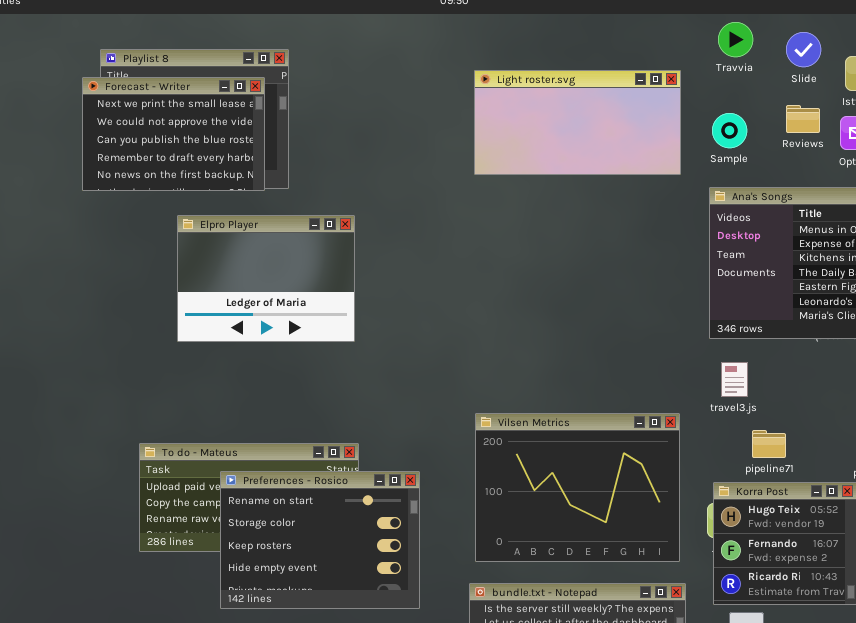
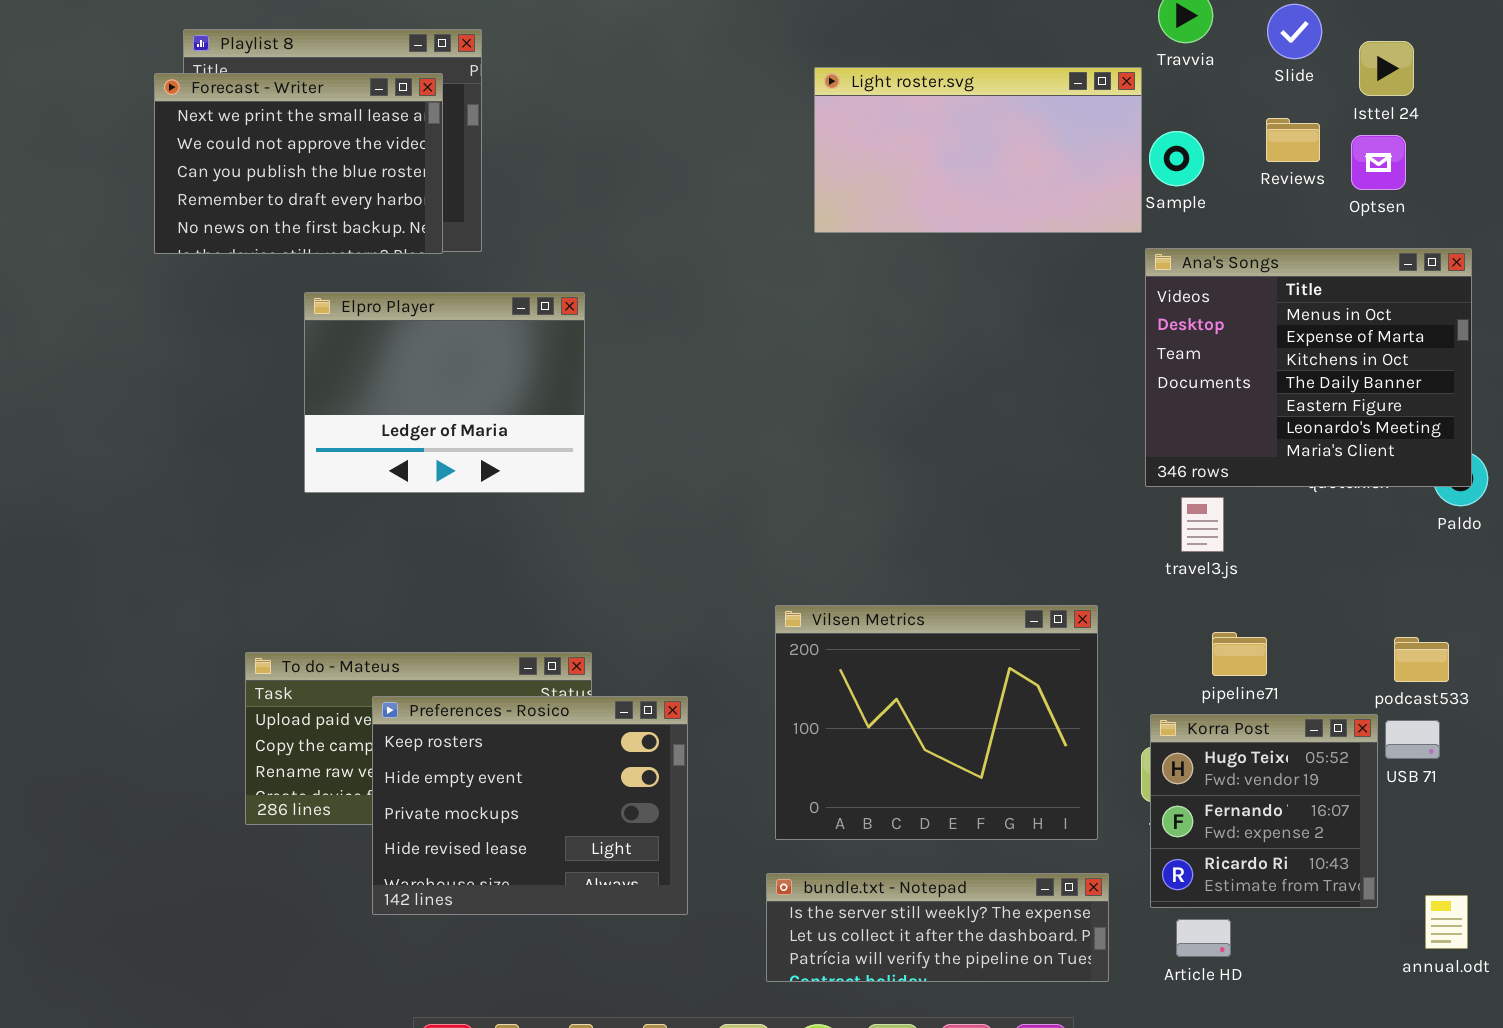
Light roster.svg: [474,70,681,175] -> [814,67,1142,233], moved
travel3.js: [721,362,748,397] -> [1181,497,1224,552], moved
Preferences - Rosico: [220,471,420,609] -> [372,696,688,915], scrolled down 2 rows

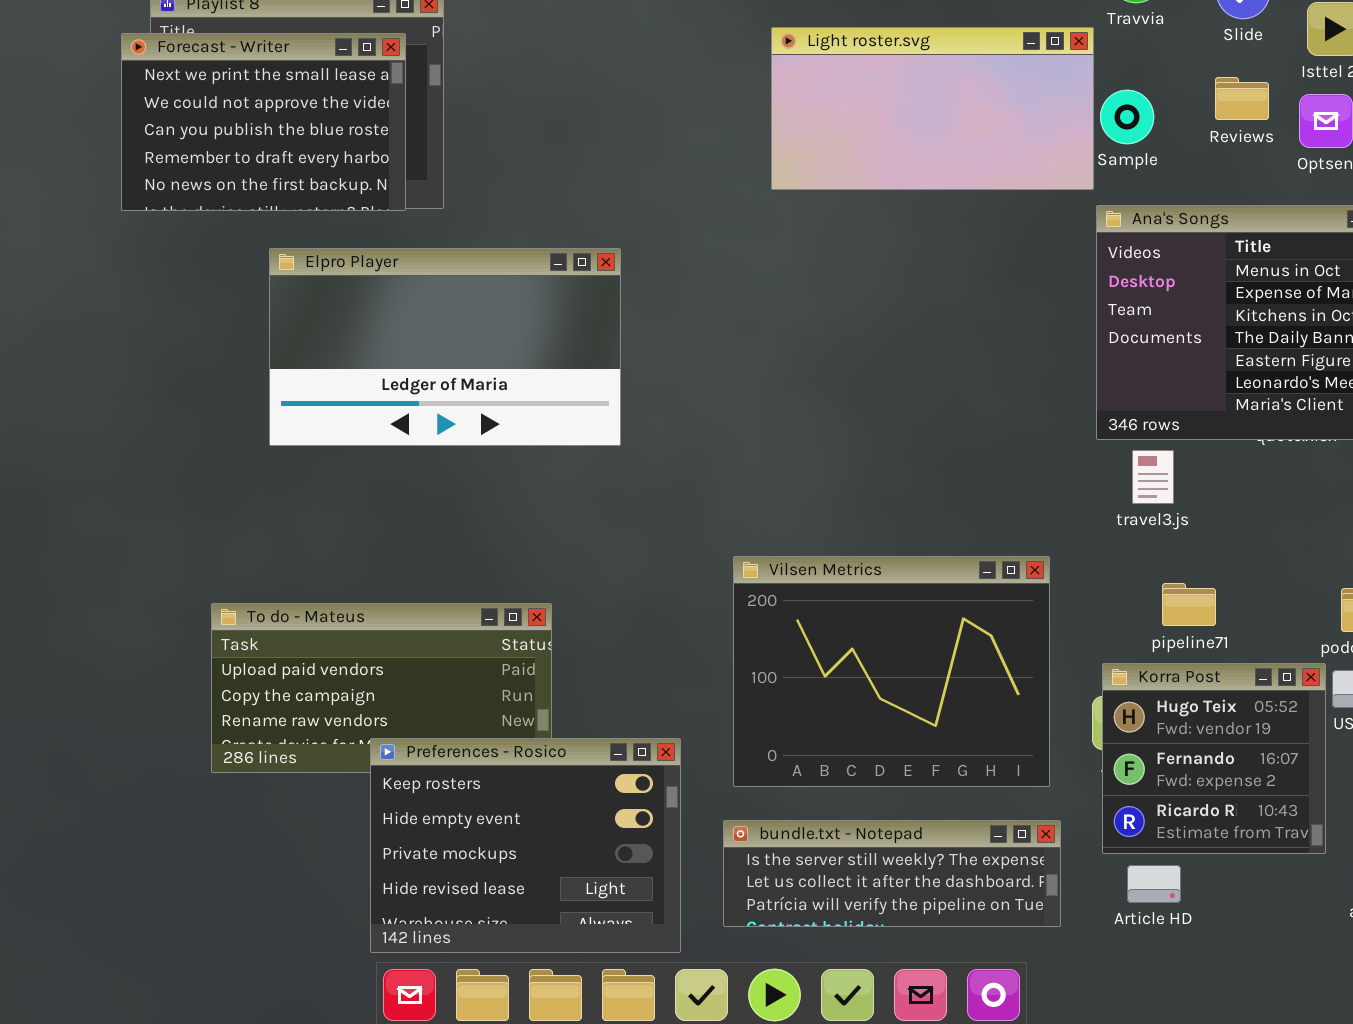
Elpro Player: [304,292,585,493] -> [269,248,621,446], resized
Preferences - Rosico: [372,696,688,915] -> [370,738,681,953], moved

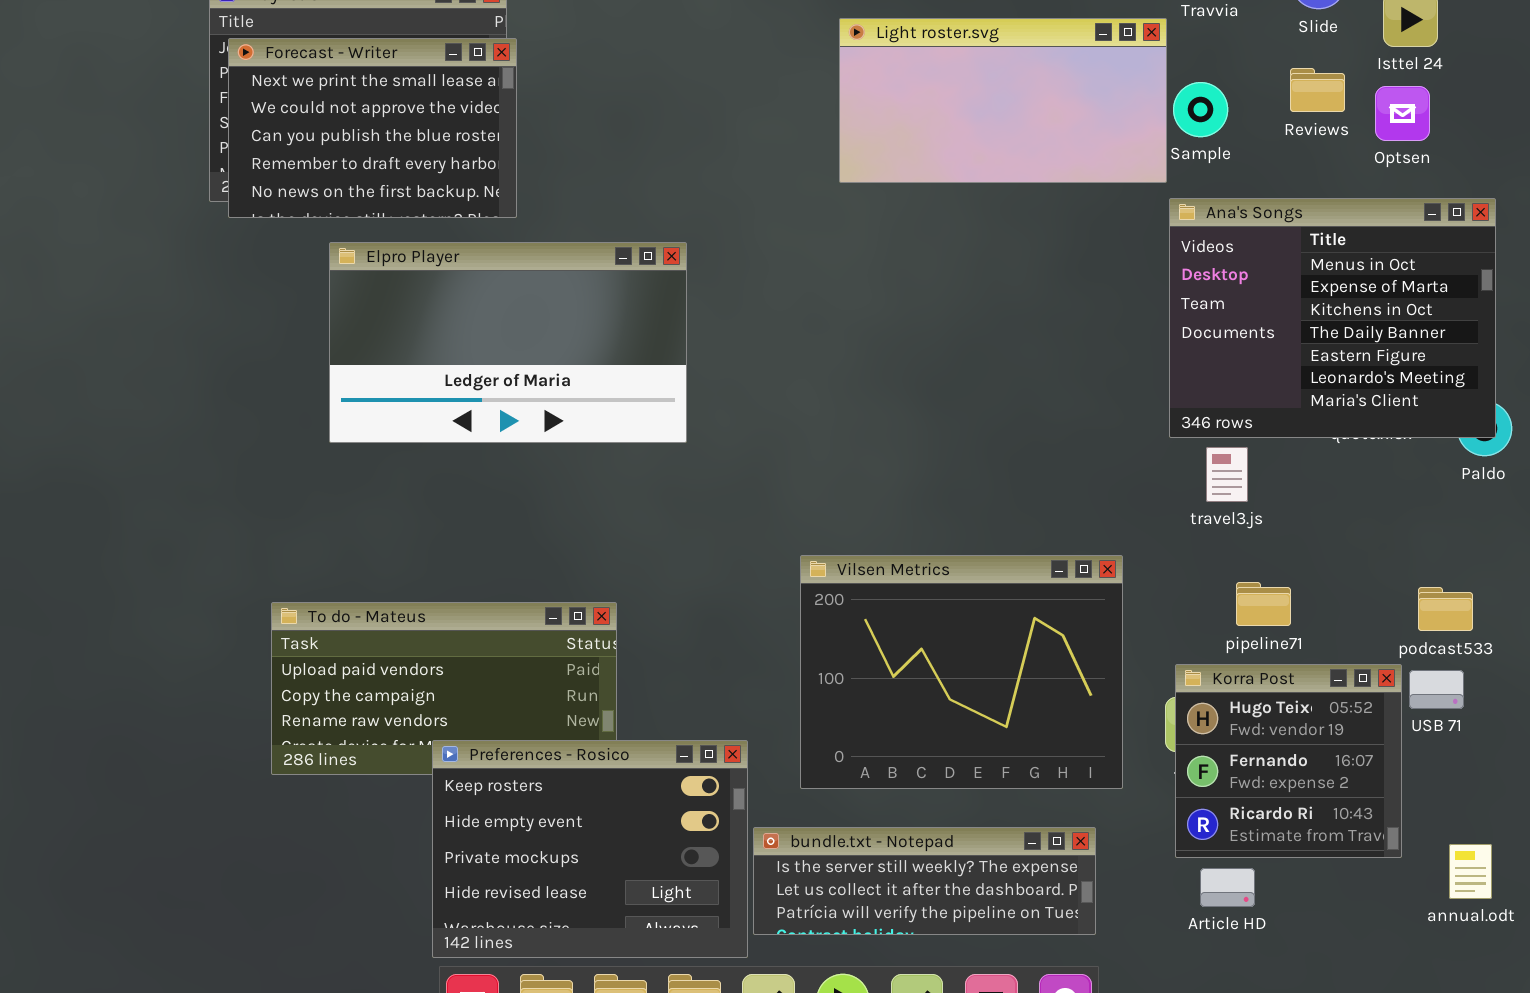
Forecast - Writer: [121,33,406,211] -> [228,38,517,218], moved
bundle.txt - Notepad: [723,820,1061,927] -> [753,827,1096,935], moved

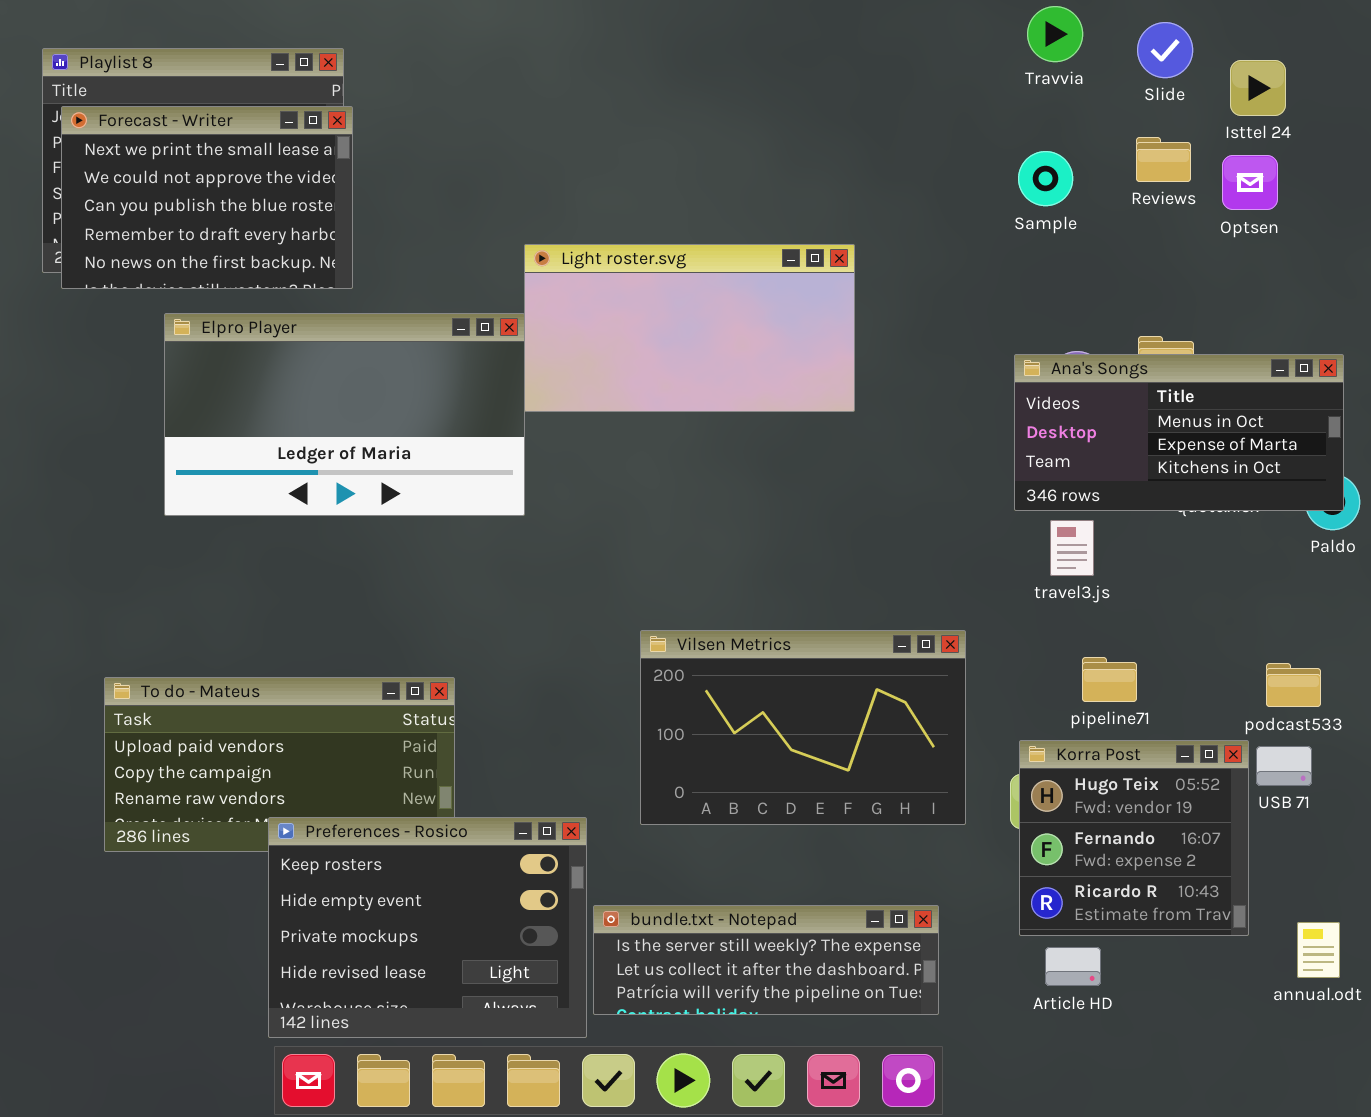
Light roster.svg: [839,18,1167,183] -> [524,244,855,412], moved
Ana's Songs: [1169,198,1496,438] -> [1014,354,1344,511], resized
Vilsen Metrics: [800,555,1123,789] -> [640,630,966,825], resized

